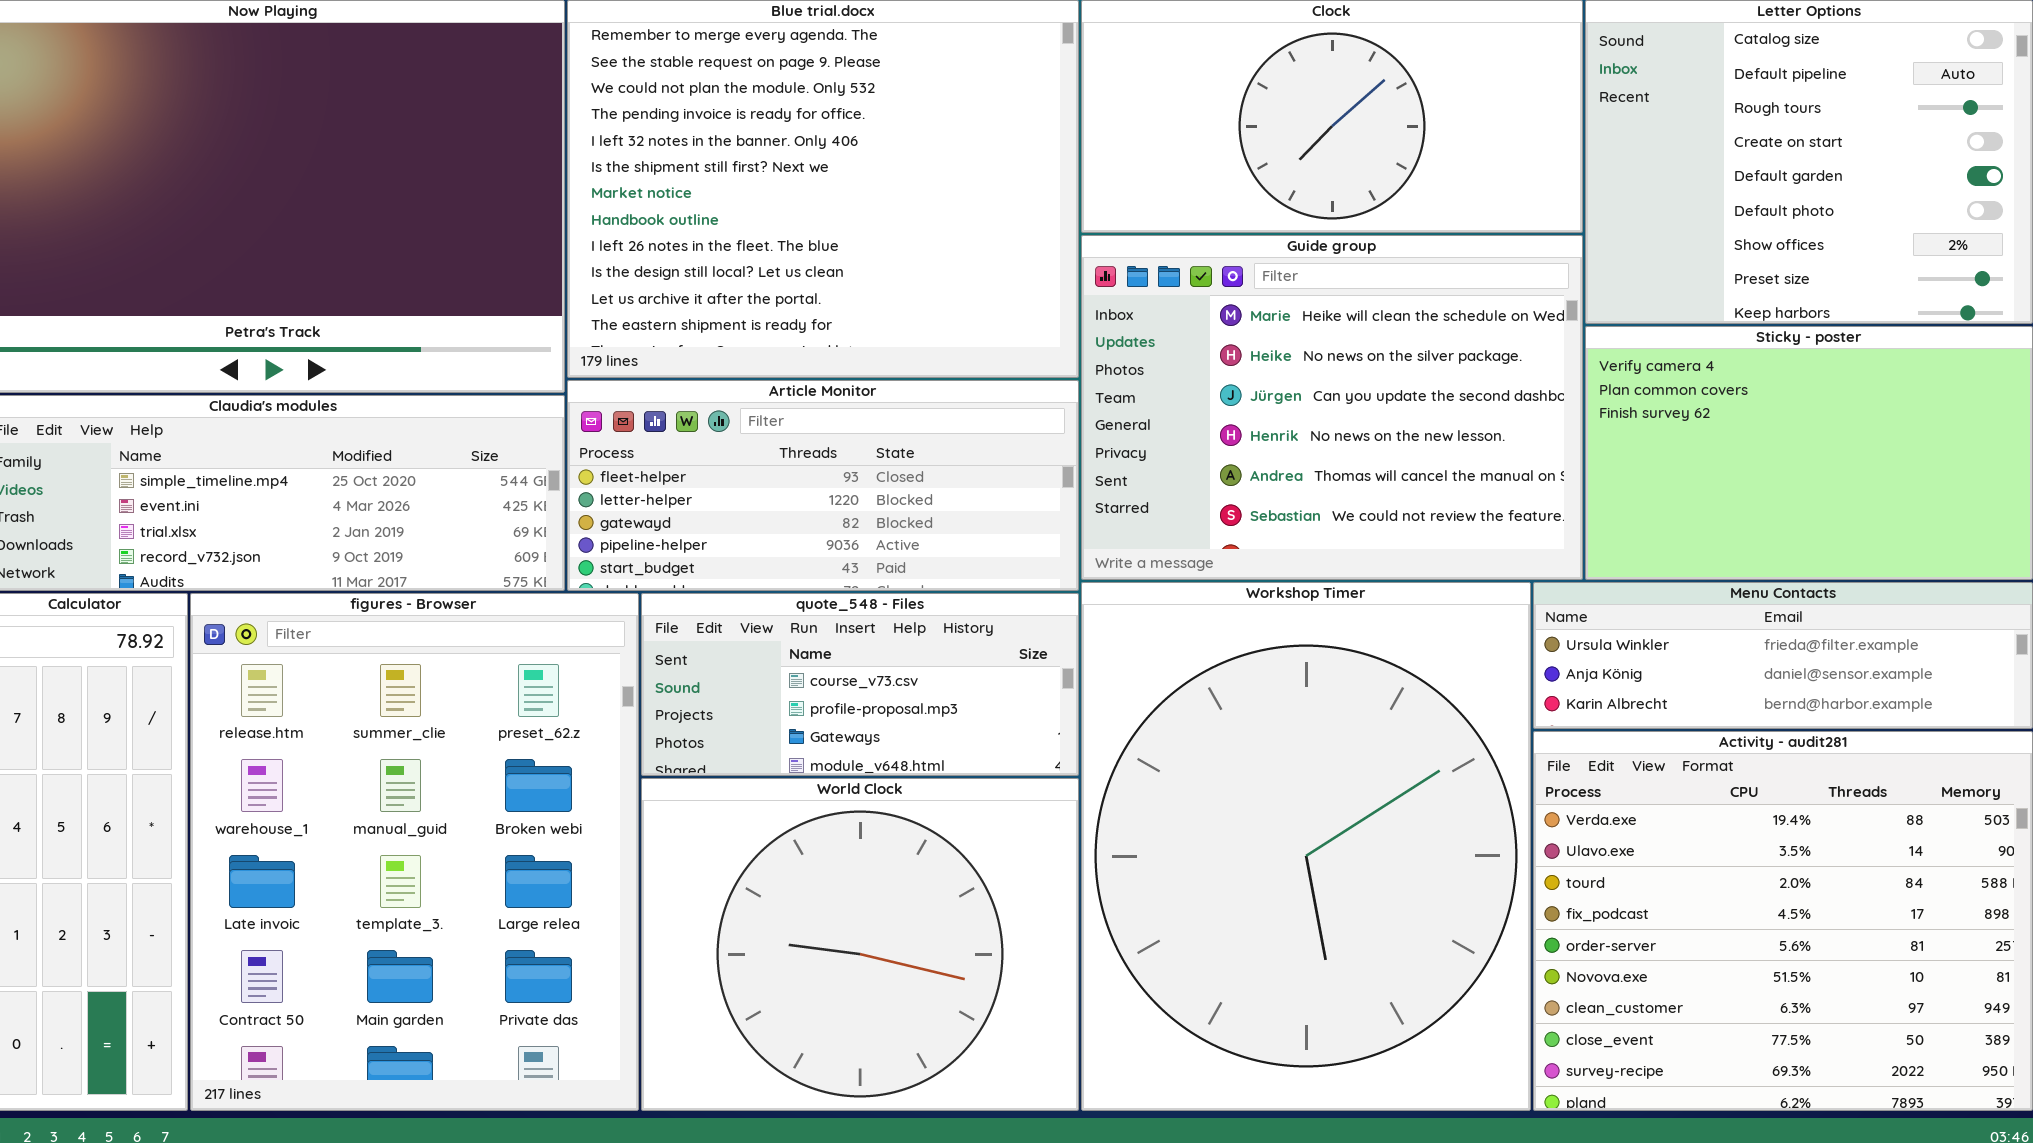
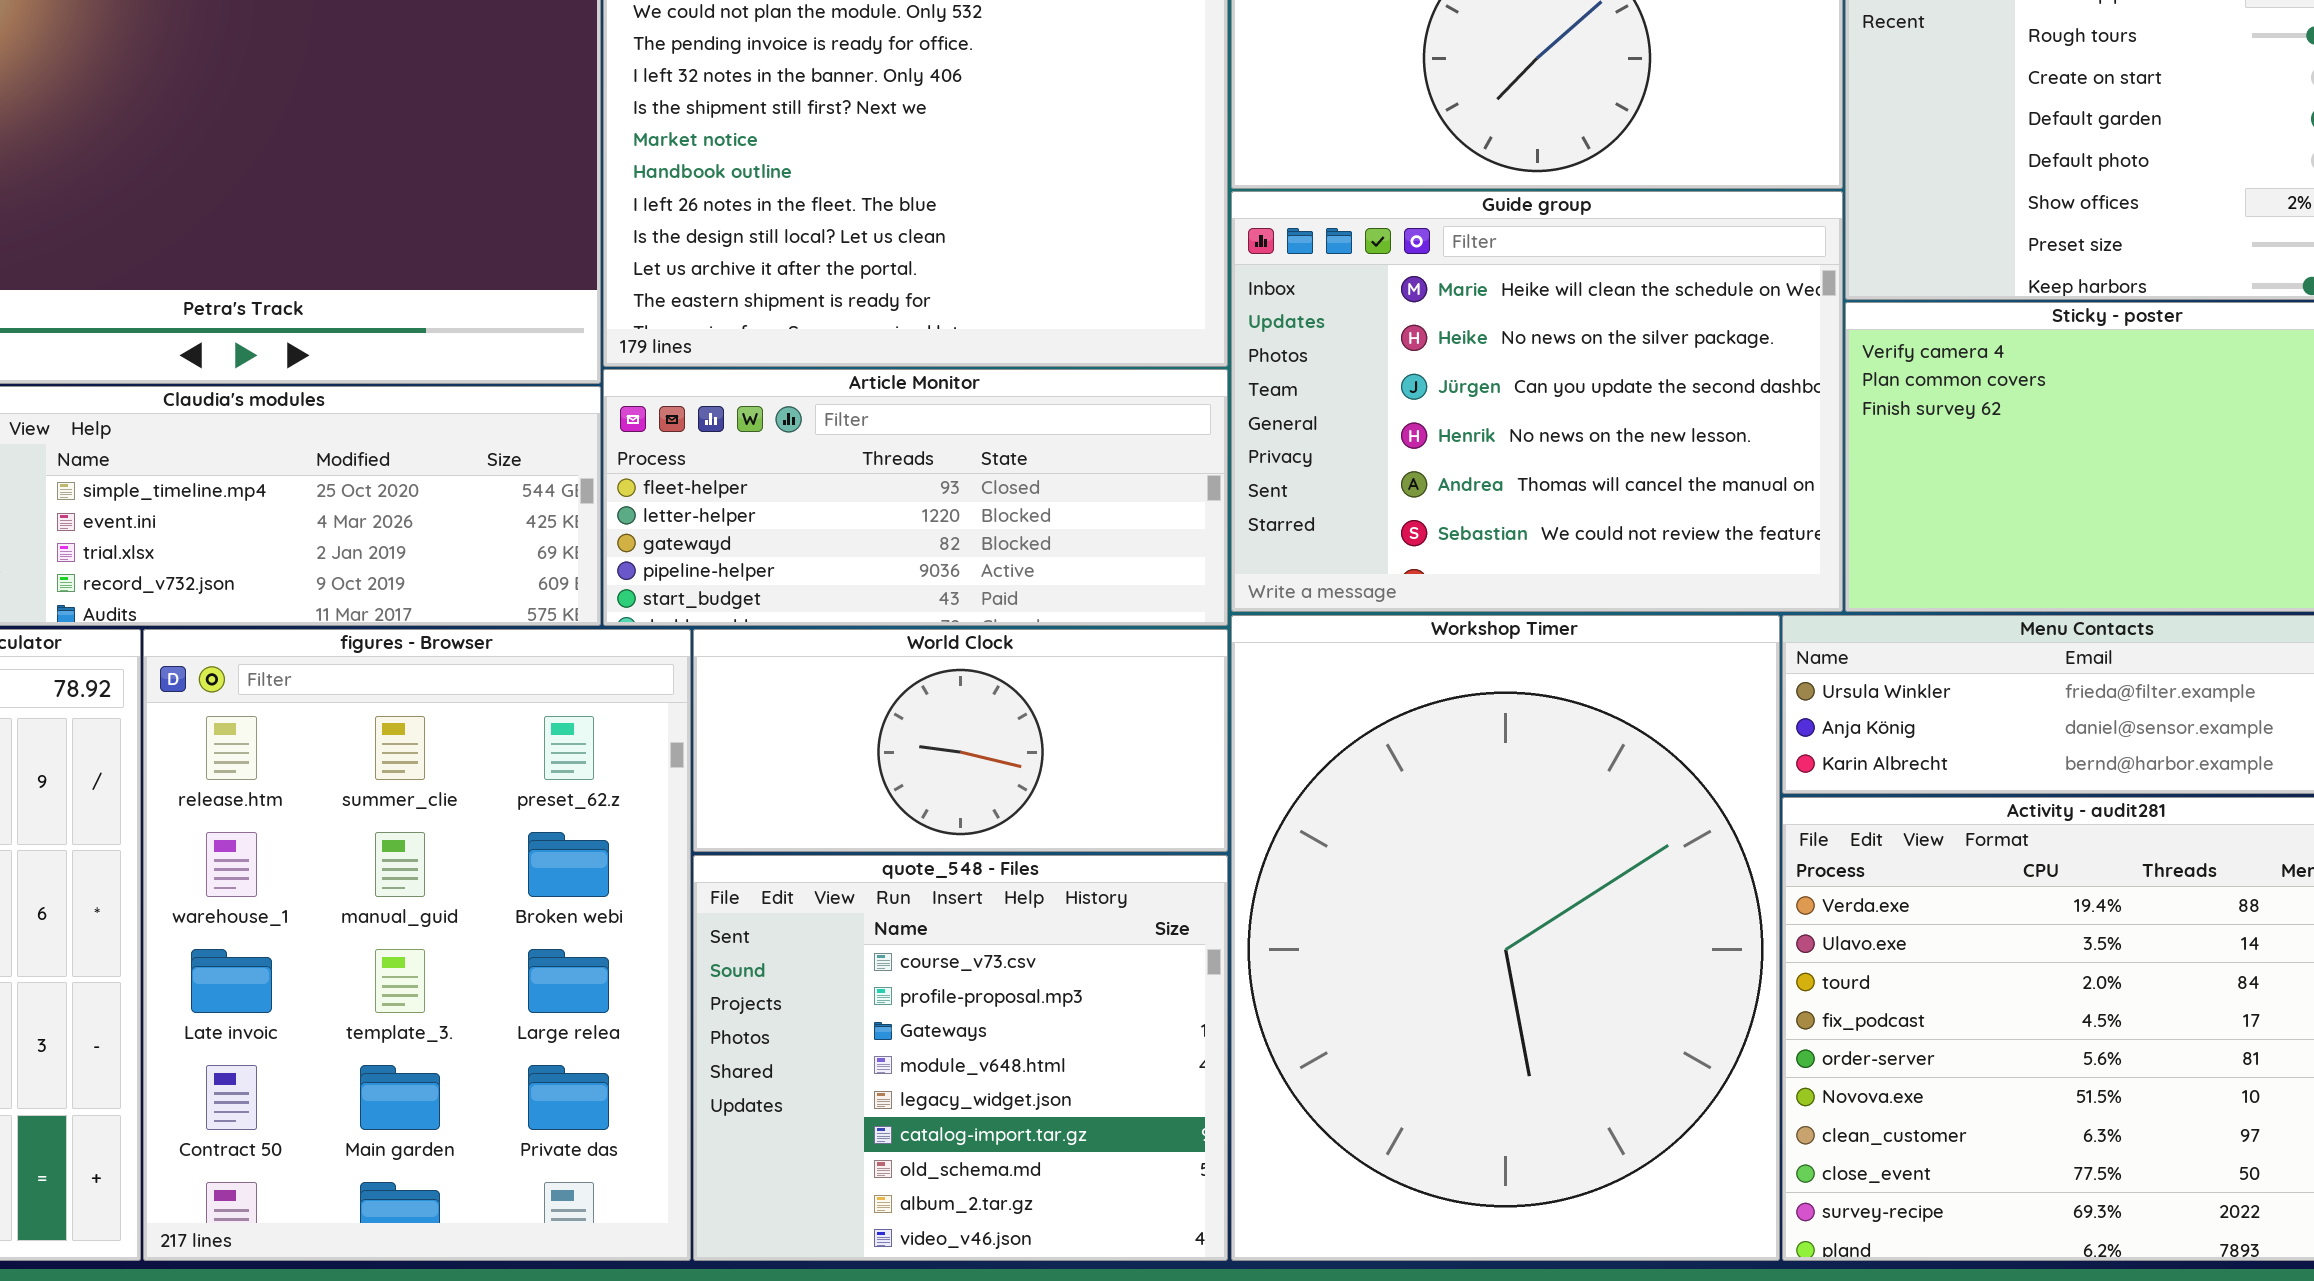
quote_548 - Files: [641,593,1079,776] -> [693,855,1228,1261], moved, resized
World Clock: [641,778,1079,1111] -> [693,629,1228,852], moved, resized

